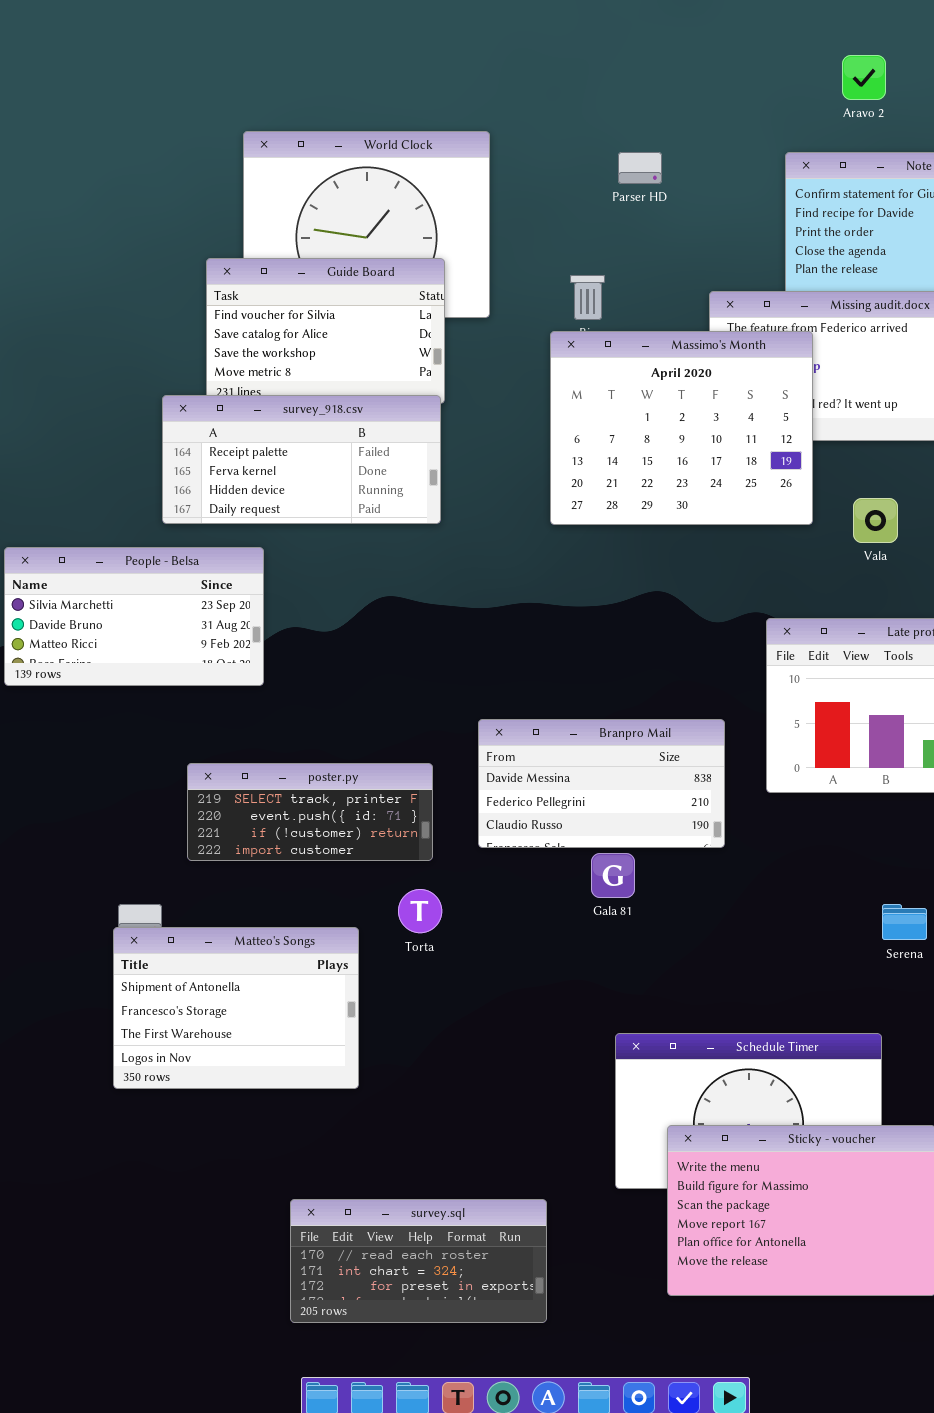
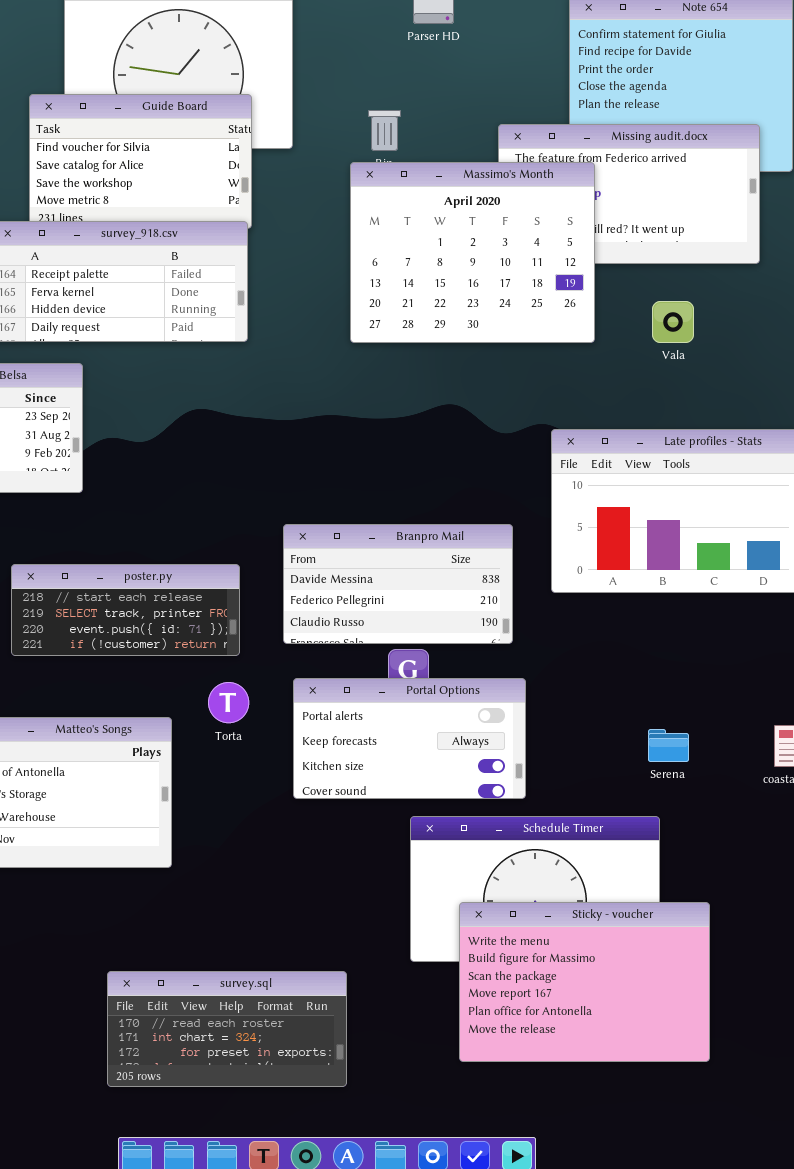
Vala: [853,498,898,543] -> [652,301,694,343], moved
poster.py: [187,763,433,861] -> [11,564,240,656], scrolled up 1 row
Portal Options: none -> [293,678,526,799], opened
Serena: [882,904,927,940] -> [648,729,689,762], moved

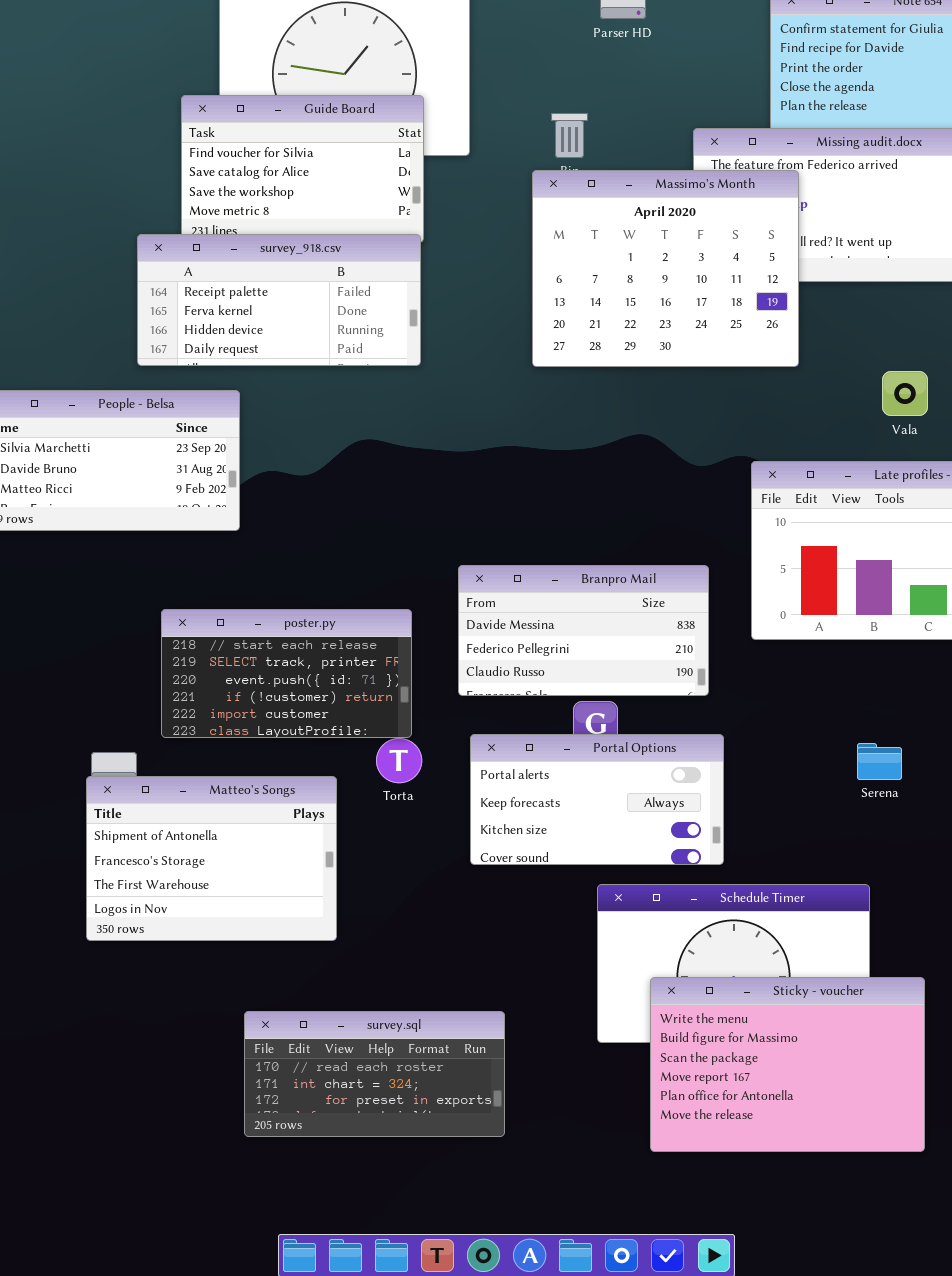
Vala: [652,301,694,343] -> [882,371,928,416], moved
poster.py: [11,564,240,656] -> [161,609,412,738], resized
Serena: [648,729,689,762] -> [857,743,902,780], moved
survey.sql: [107,971,347,1087] -> [244,1011,505,1137], moved

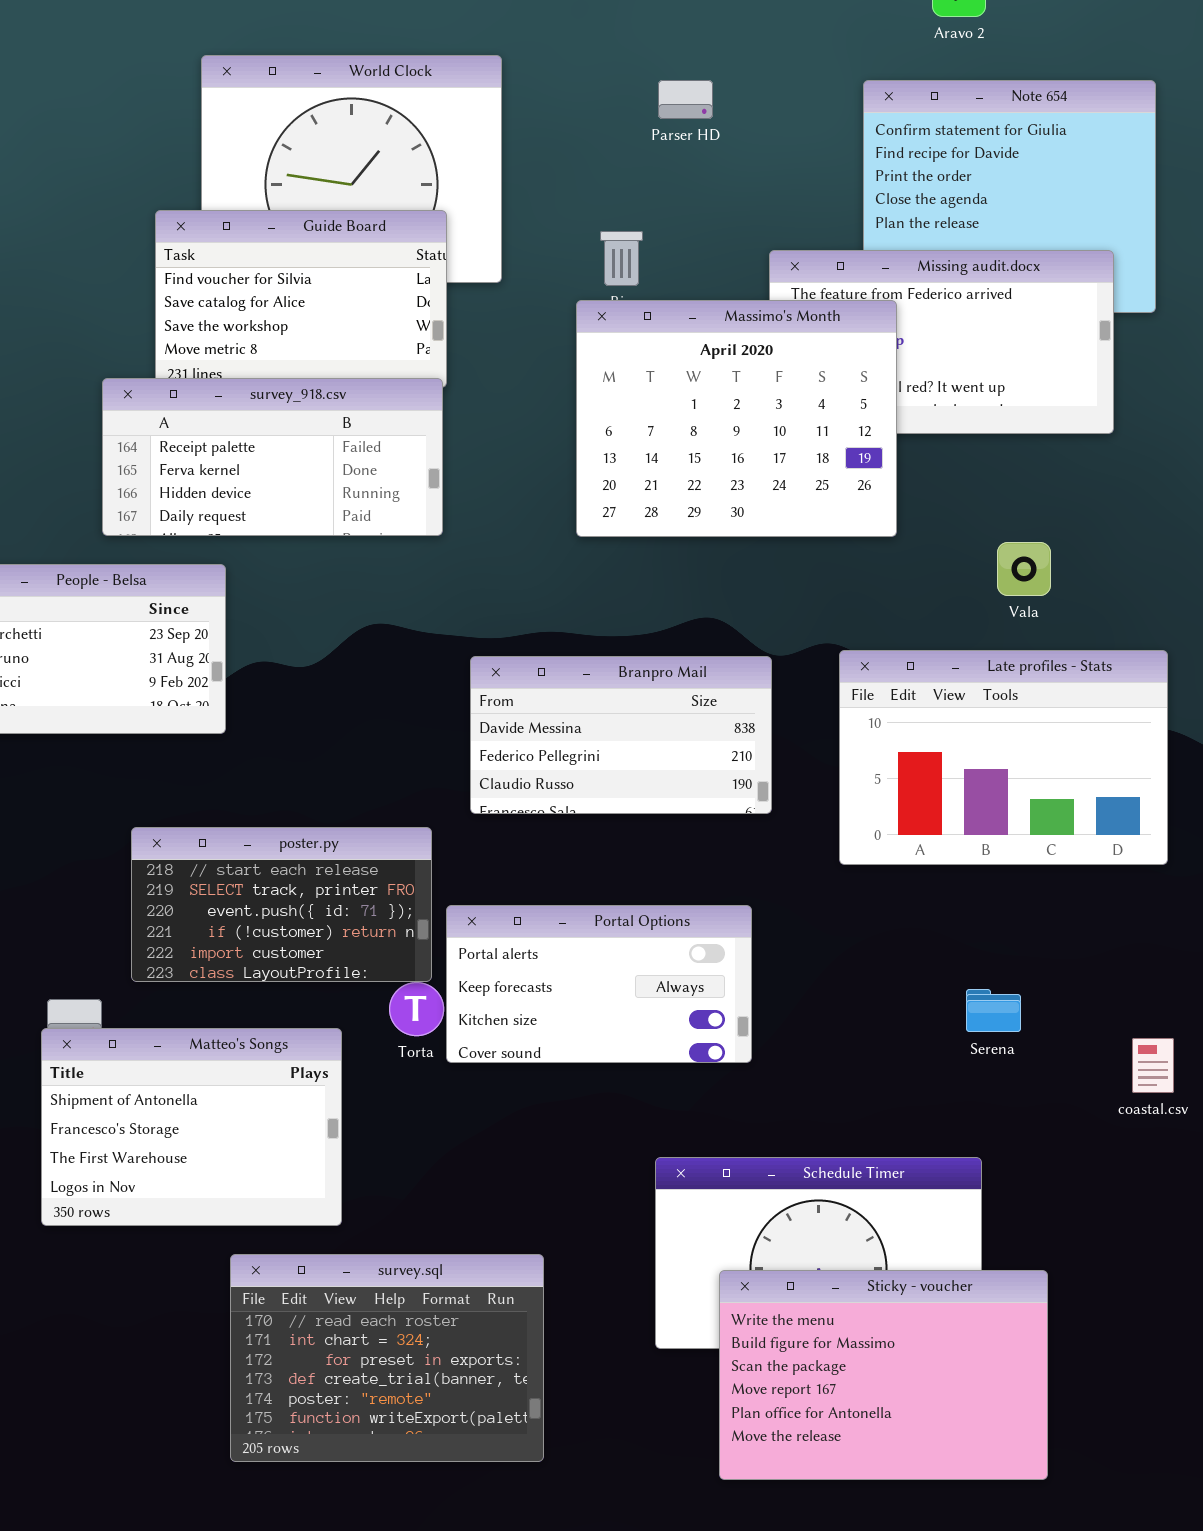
Branpro Mail: [458,565,709,696] -> [470,656,772,814], moved
Portal Options: [470,734,724,865] -> [446,905,752,1063], moved
survey.sql: [244,1011,505,1137] -> [230,1254,544,1462], resized

